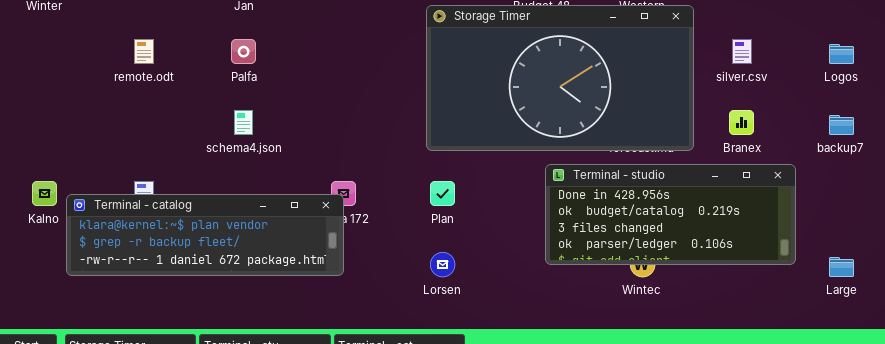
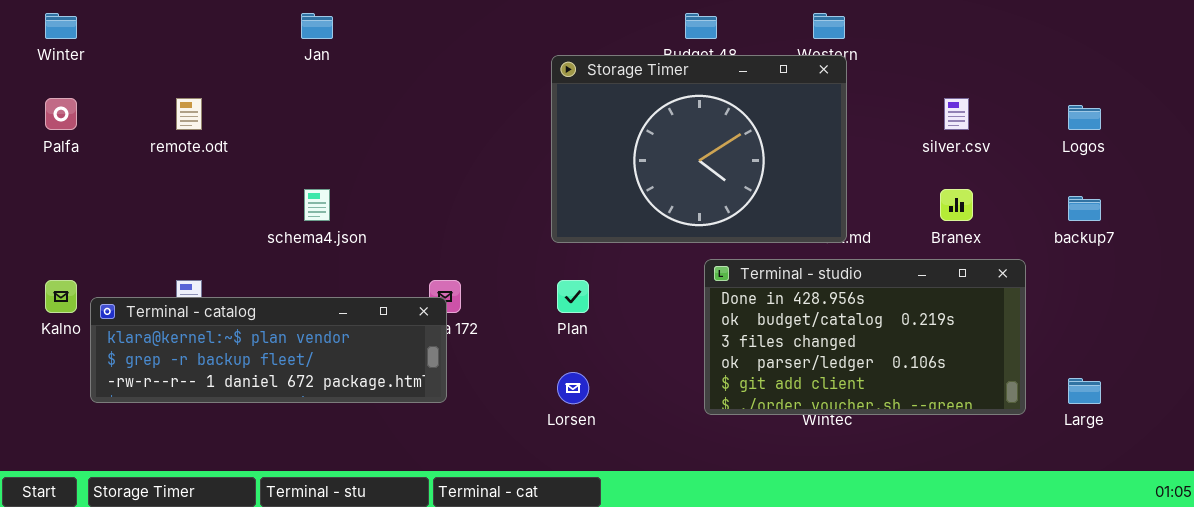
Storage Timer: [426,5,694,151] -> [551,55,847,243], resized
Palfa: [231,39,256,64] -> [45,98,77,130], moved
Terminal - studio: [545,164,796,265] -> [704,259,1026,415], resized

